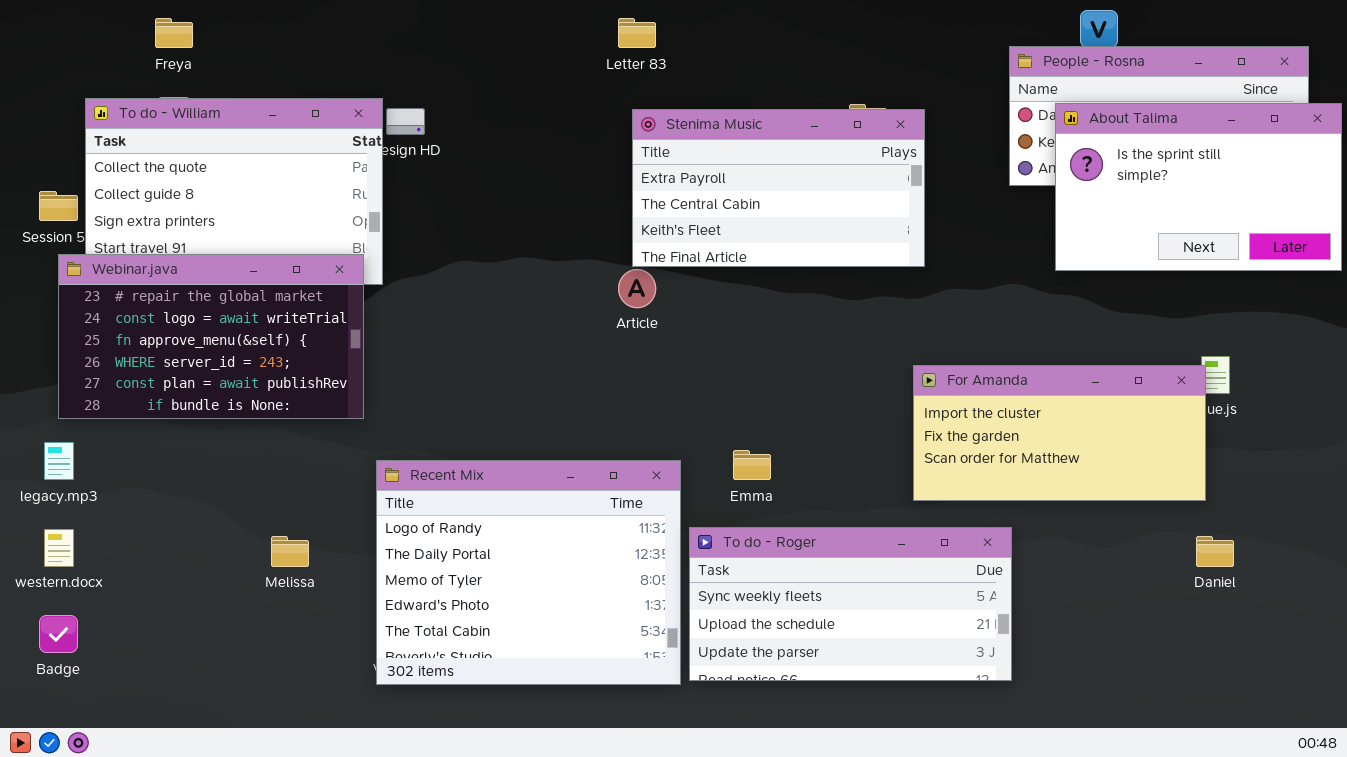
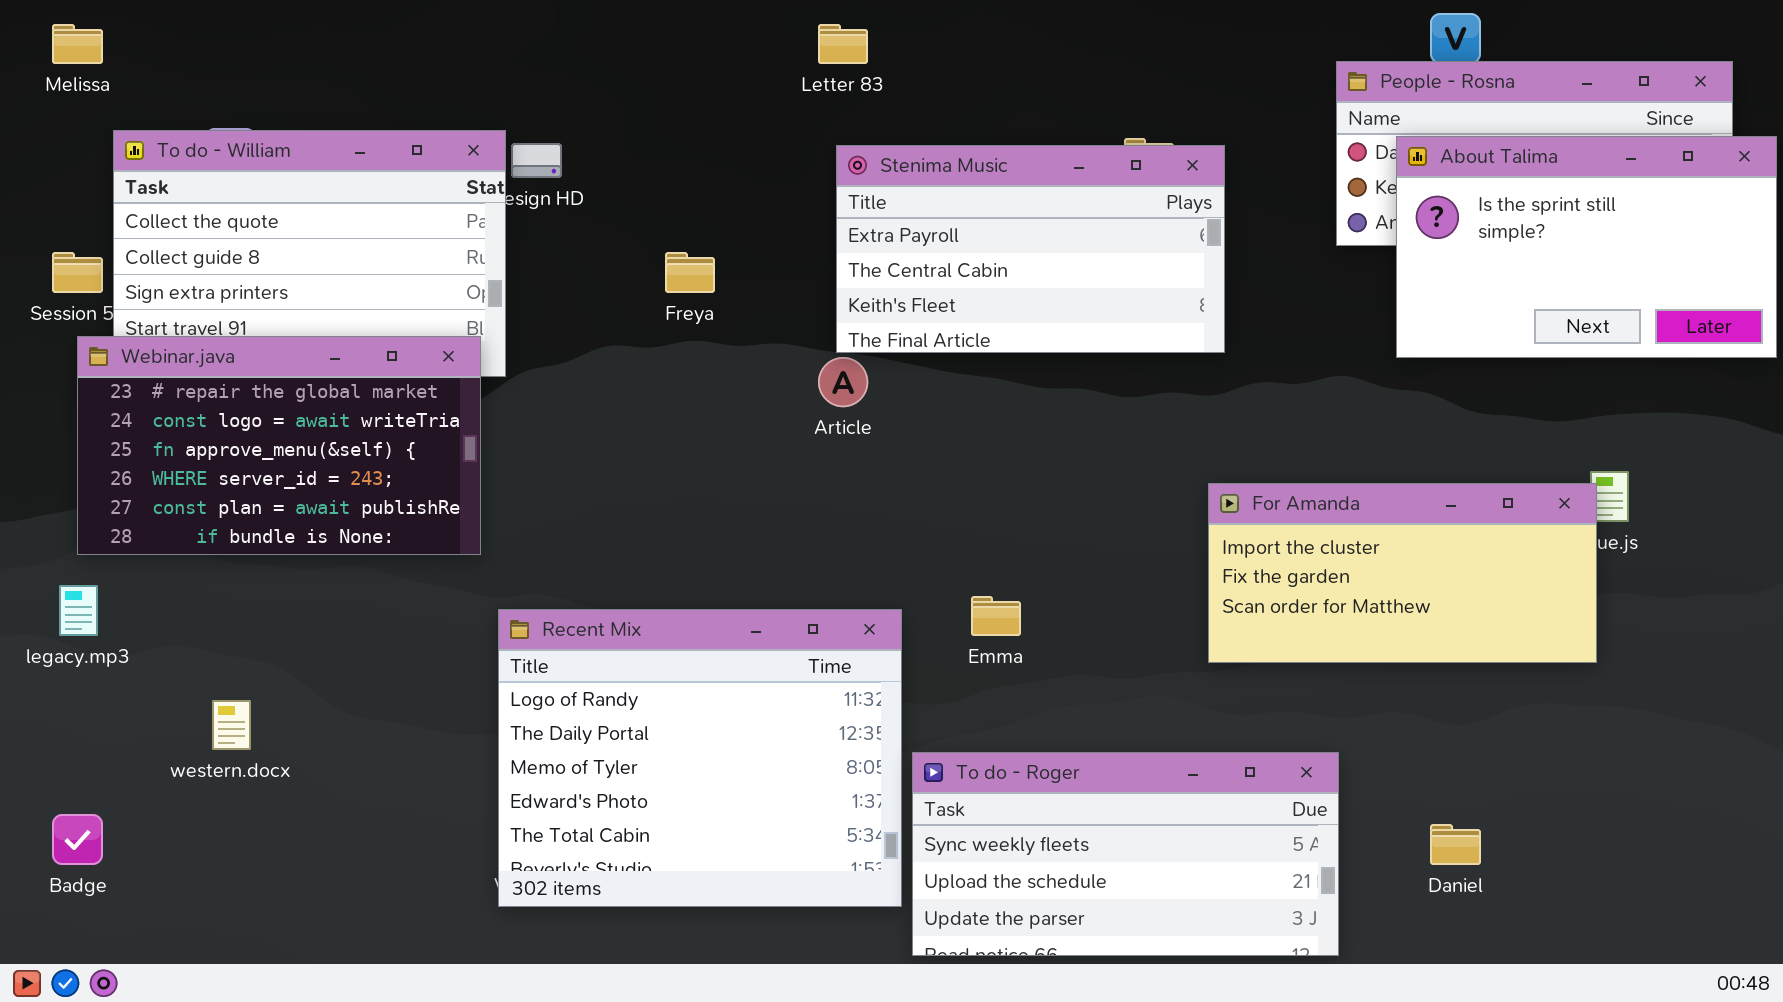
Freya: [155,18,193,48] -> [665,252,715,293], moved
To do - Roger: [689,527,1012,681] -> [912,752,1339,956], moved
western.docx: [44,529,74,567] -> [212,700,251,750], moved
Melissa: [271,536,309,567] -> [52,24,103,64], moved
Daniel: [1196,536,1234,567] -> [1430,824,1481,865], moved

